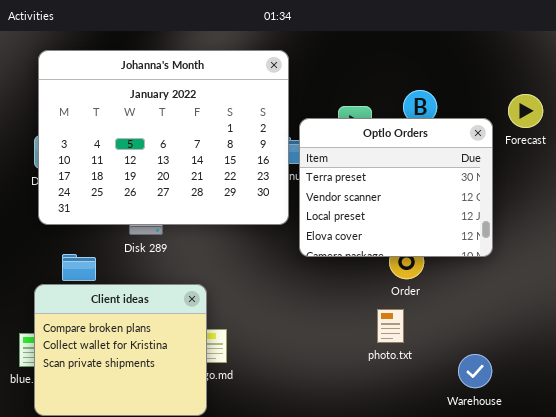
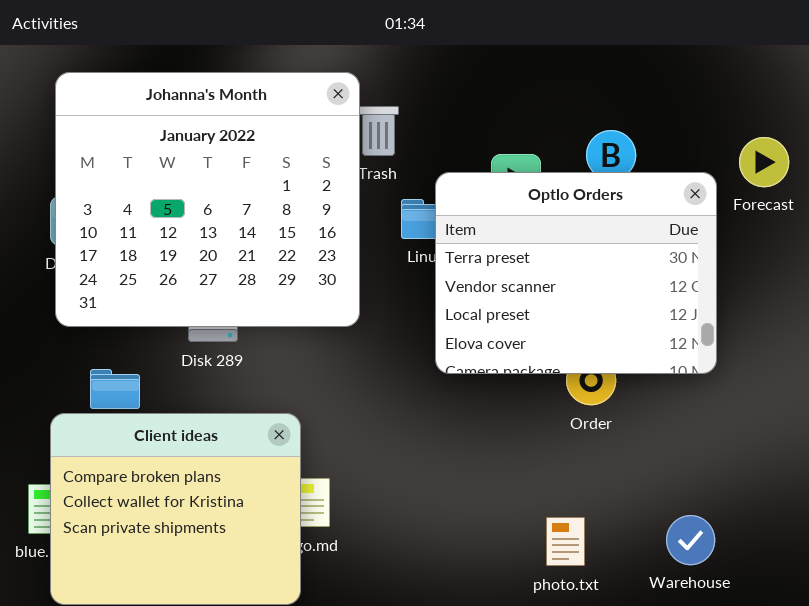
Johanna's Month: [38,50,289,225] -> [55,72,360,327], resized
photo.txt: [377,309,404,343] -> [546,517,585,566], moved

